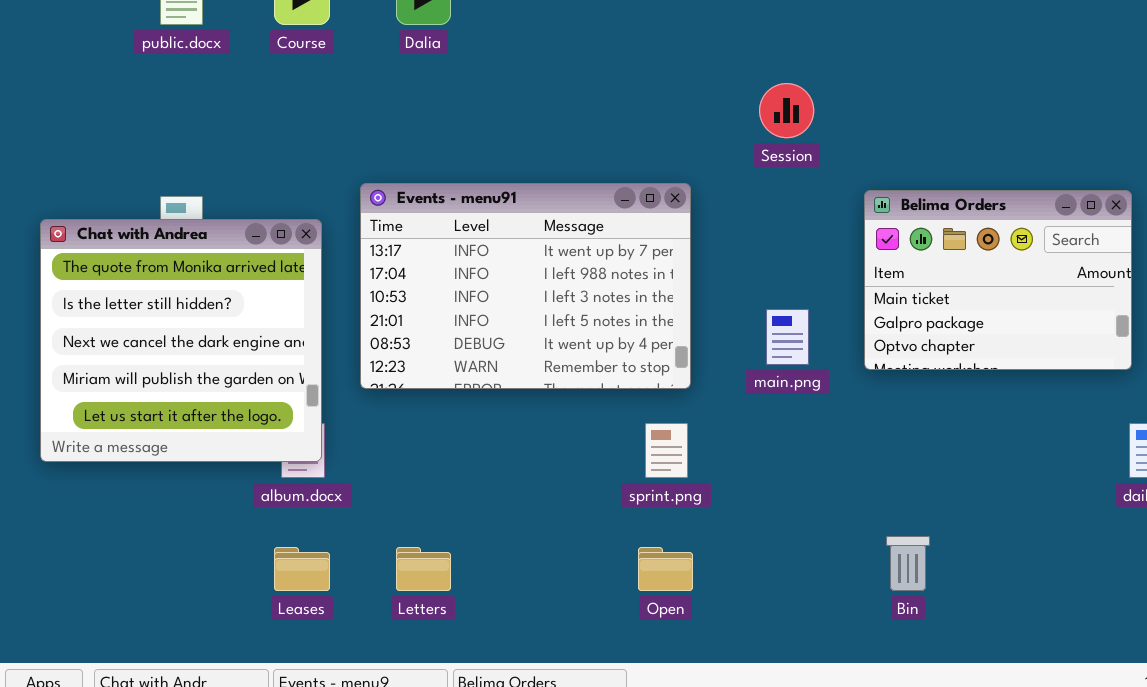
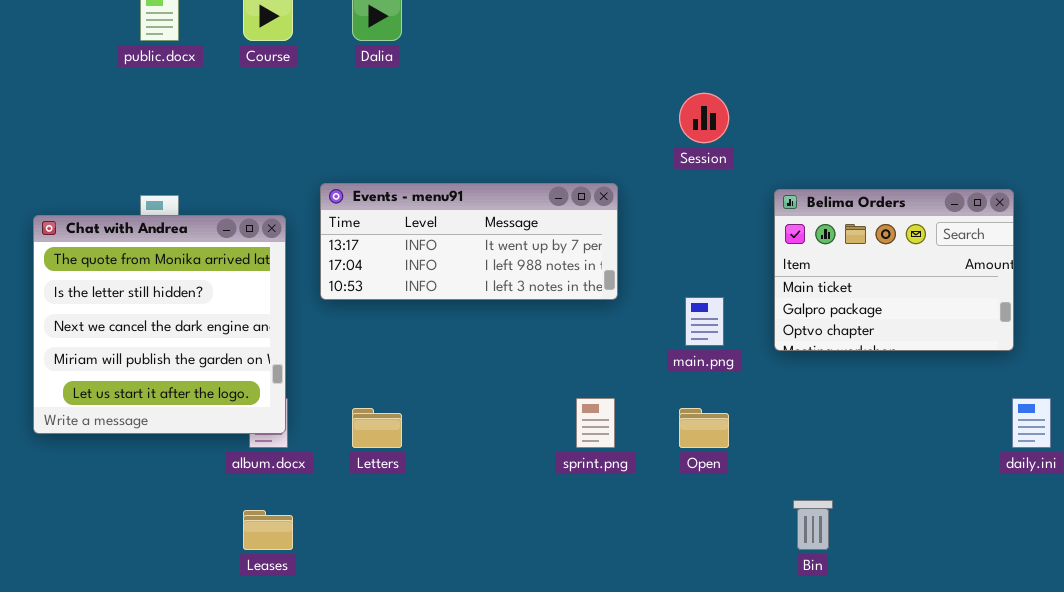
Events - menu91: [360,183,691,389] -> [320,183,618,300], resized
Letters: [396,547,451,591] -> [352,408,402,448], moved
Open: [638,547,693,591] -> [679,408,729,448], moved

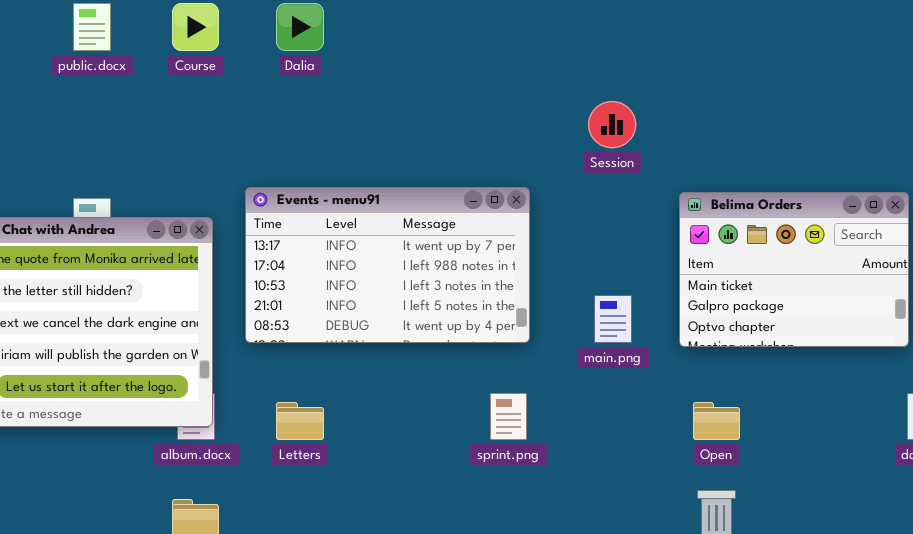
Events - menu91: [320,183,618,300] -> [245,187,530,343], resized
Open: [679,408,729,448] -> [693,402,740,440], moved

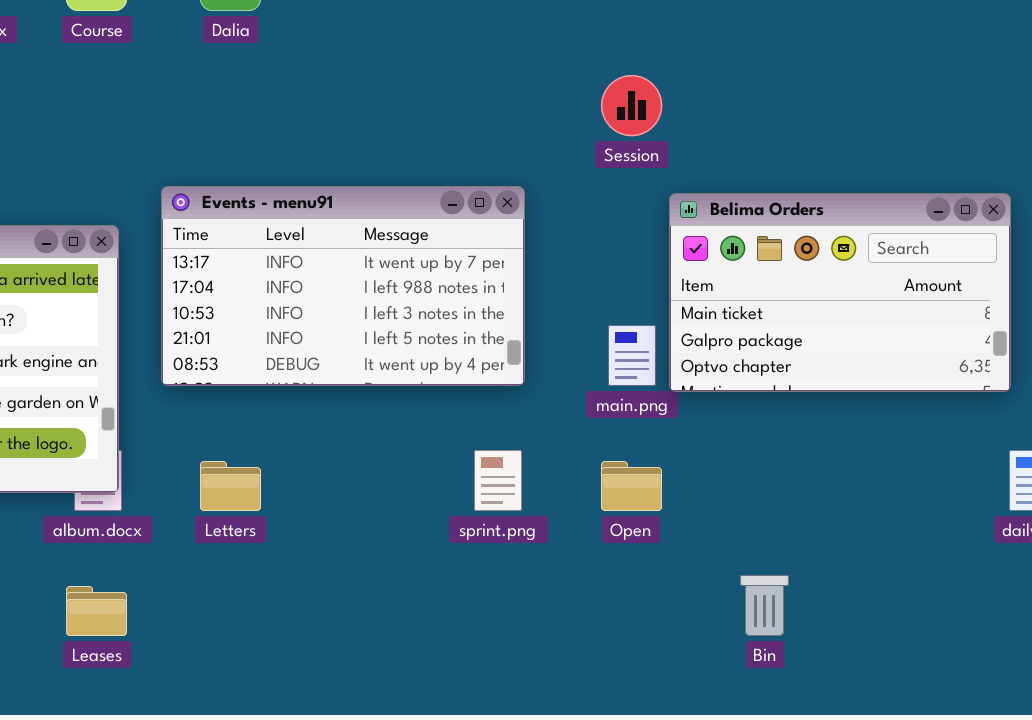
Belima Orders: [679,192,909,347] -> [669,193,1011,392], resized
Open: [693,402,740,440] -> [601,461,662,511], moved

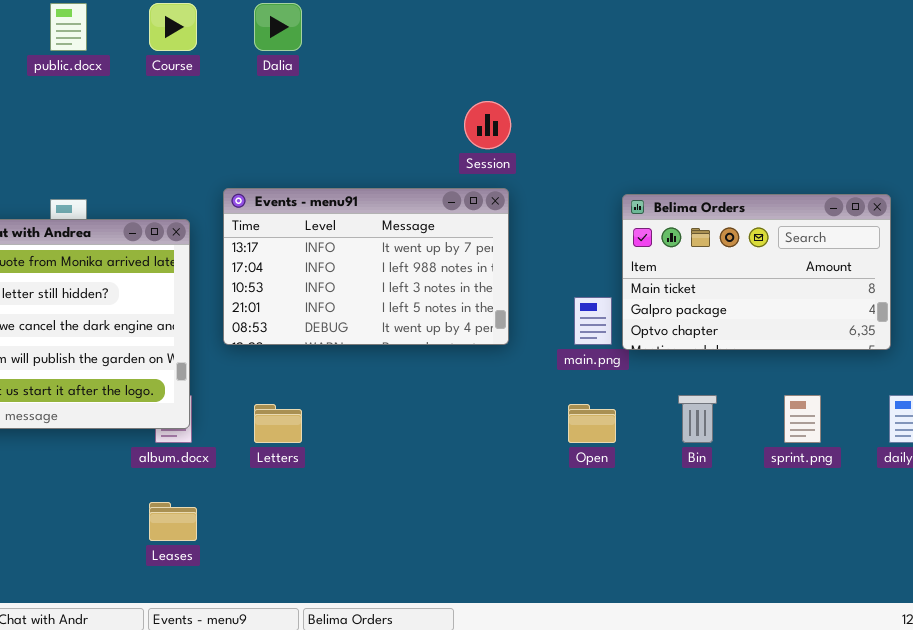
Session: [601,75,662,136] -> [464,101,511,149], moved
sprint.png: [474,450,522,511] -> [784,395,821,443], moved
Bin: [740,575,789,636] -> [678,395,717,443], moved

